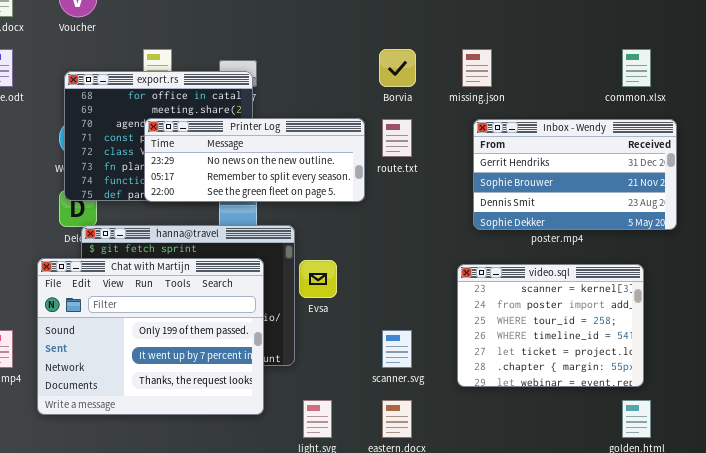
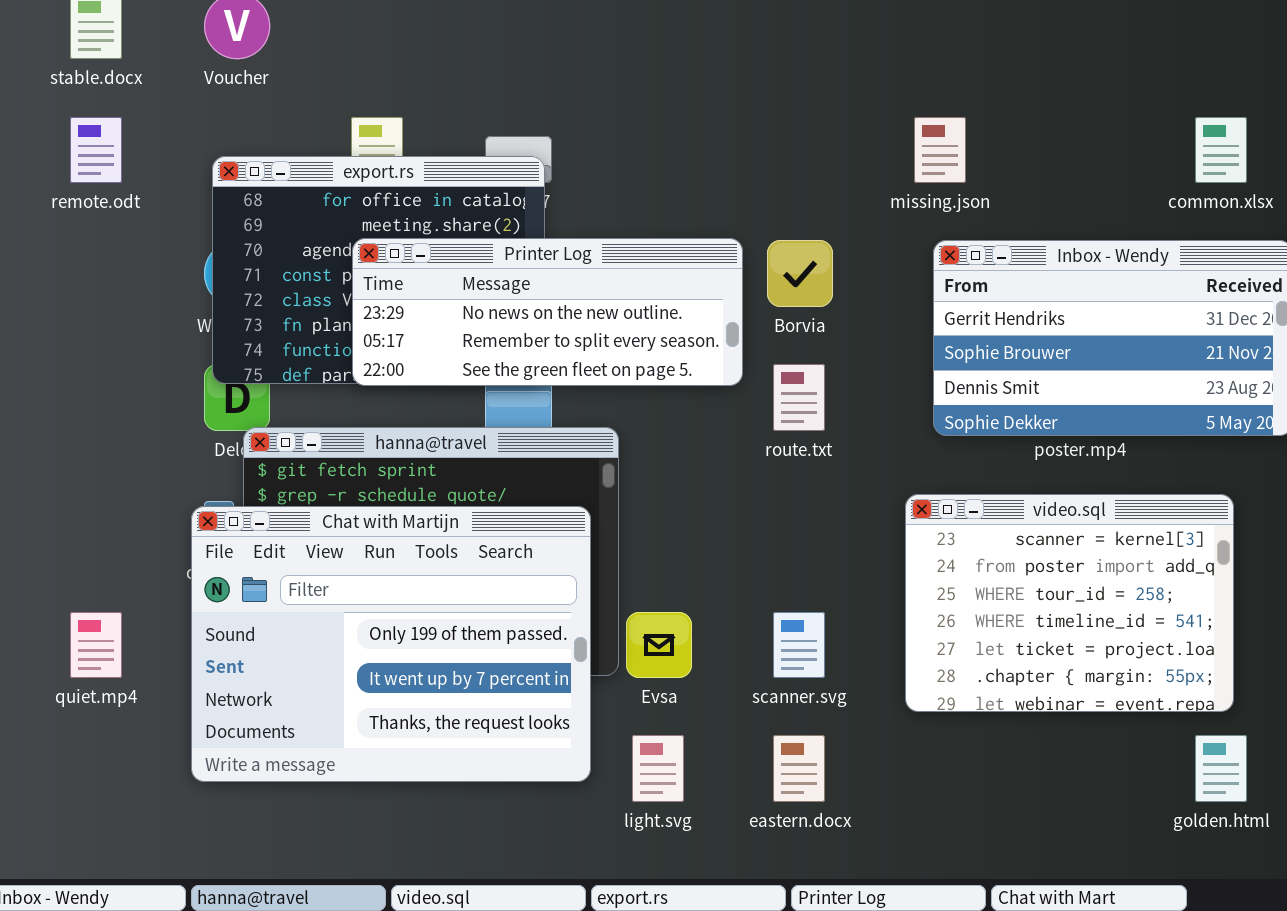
Borvia: [379,49,416,87] -> [767,240,833,307], moved
route.txt: [382,119,412,157] -> [773,364,825,431], moved
Chat with Martijn: [37,258,264,415] -> [191,506,591,782], moved
Evsa: [299,260,337,298] -> [626,612,692,678], moved

